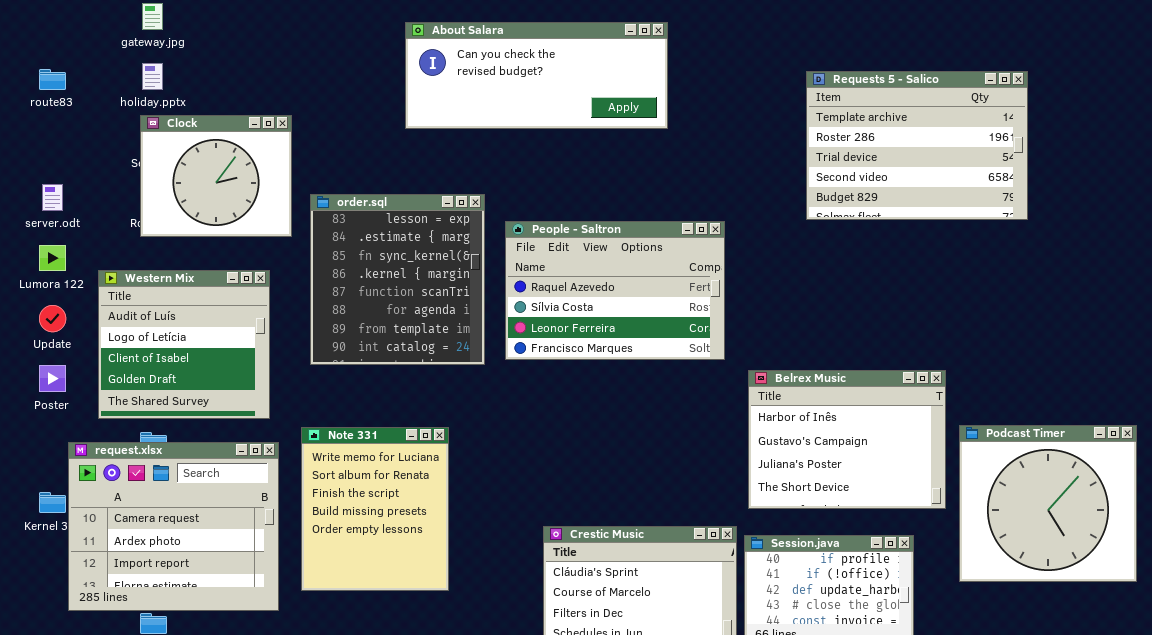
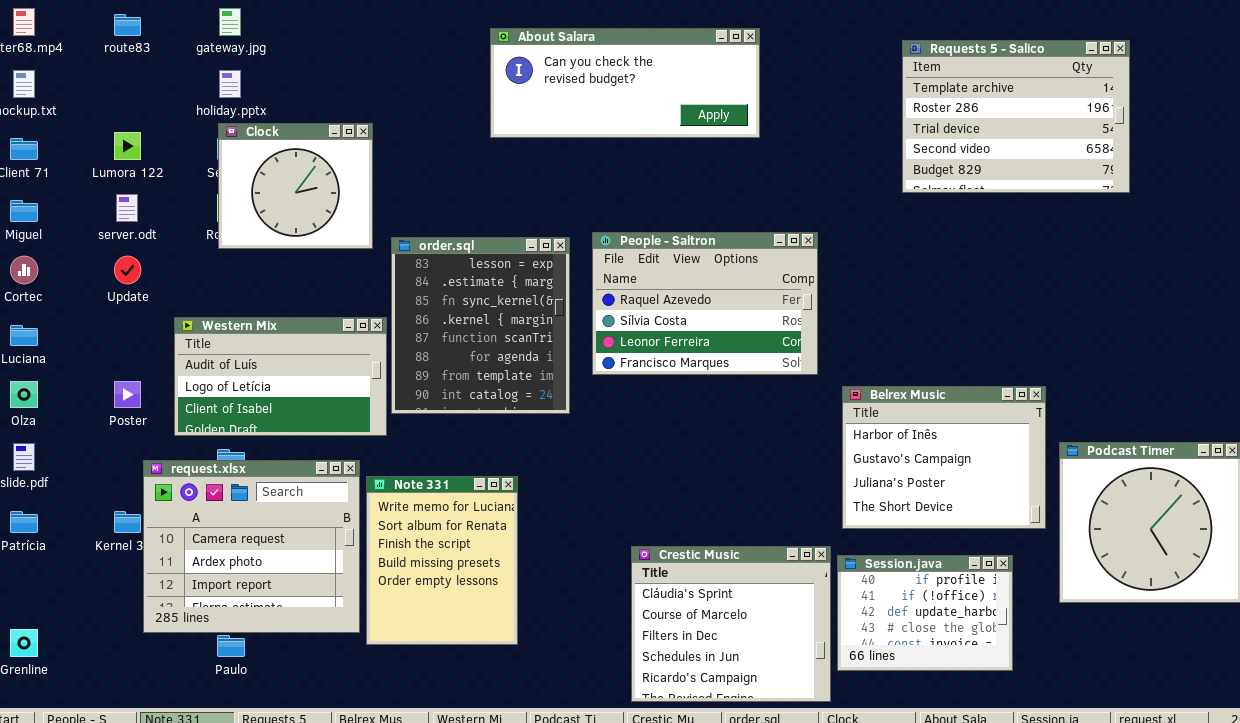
route83: [39,69,66,90] -> [114,14,141,36], moved
Requests 5 - Salico: [806,71,1028,220] -> [902,40,1130,193], moved
order.sql: [310,194,485,365] -> [391,237,570,414], moved
Lumora 122: [39,245,66,271] -> [114,132,141,160], moved
Western Mix: [98,270,270,419] -> [174,317,387,436], resized
Update: [39,305,66,332] -> [114,256,141,284], moved
Note 331: [301,427,449,591] -> [366,476,518,645], moved

